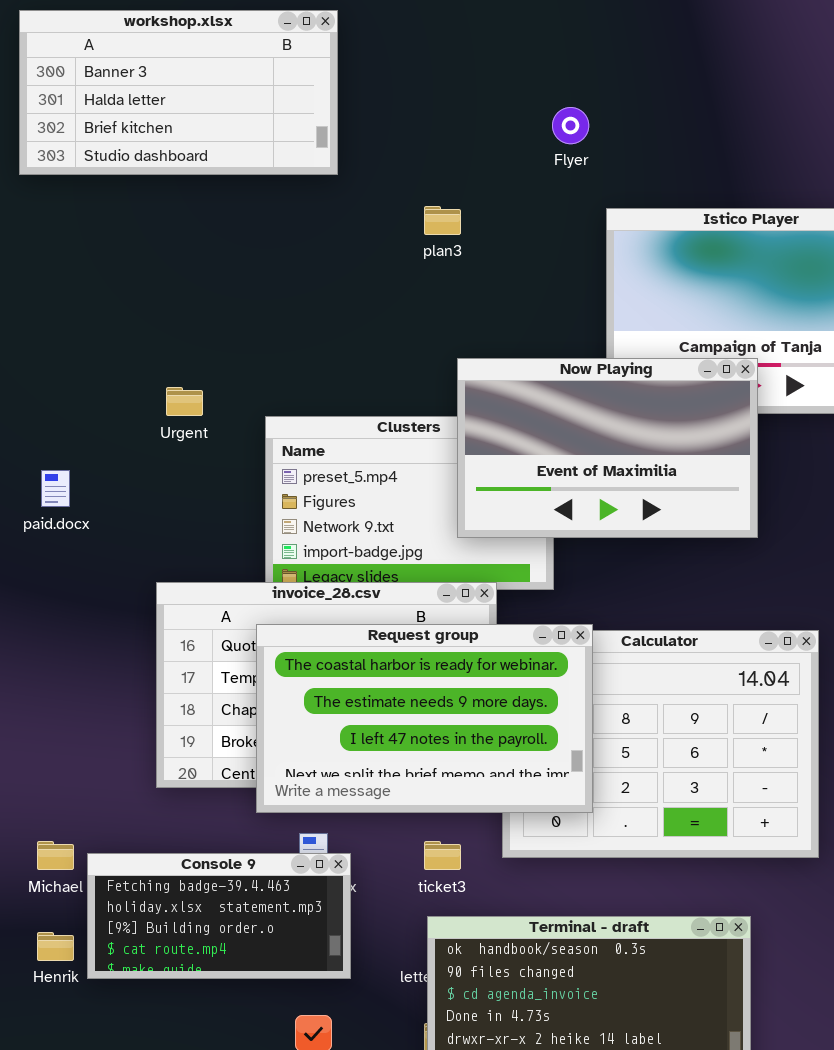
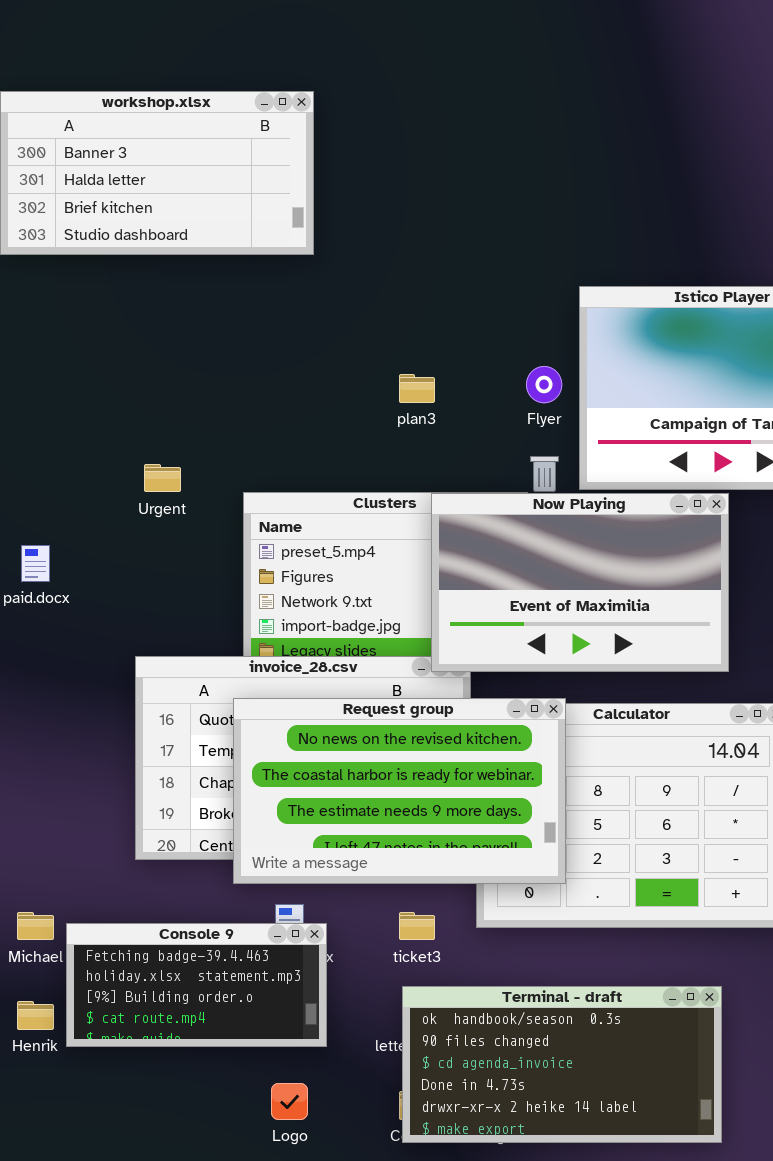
Flyer: [552,107,589,144] -> [526,366,562,403], moved
plan3: [424,206,461,235] -> [399,374,435,403], moved
Now Playing: [457,358,758,538] -> [431,493,729,672], moved
Request group: [256,624,593,813] -> [233,698,566,884], scrolled up 1 row

